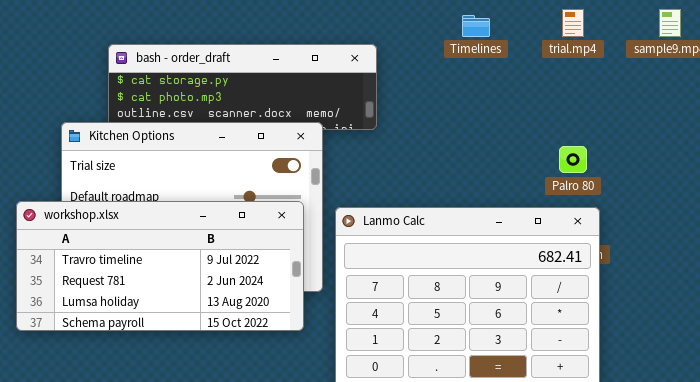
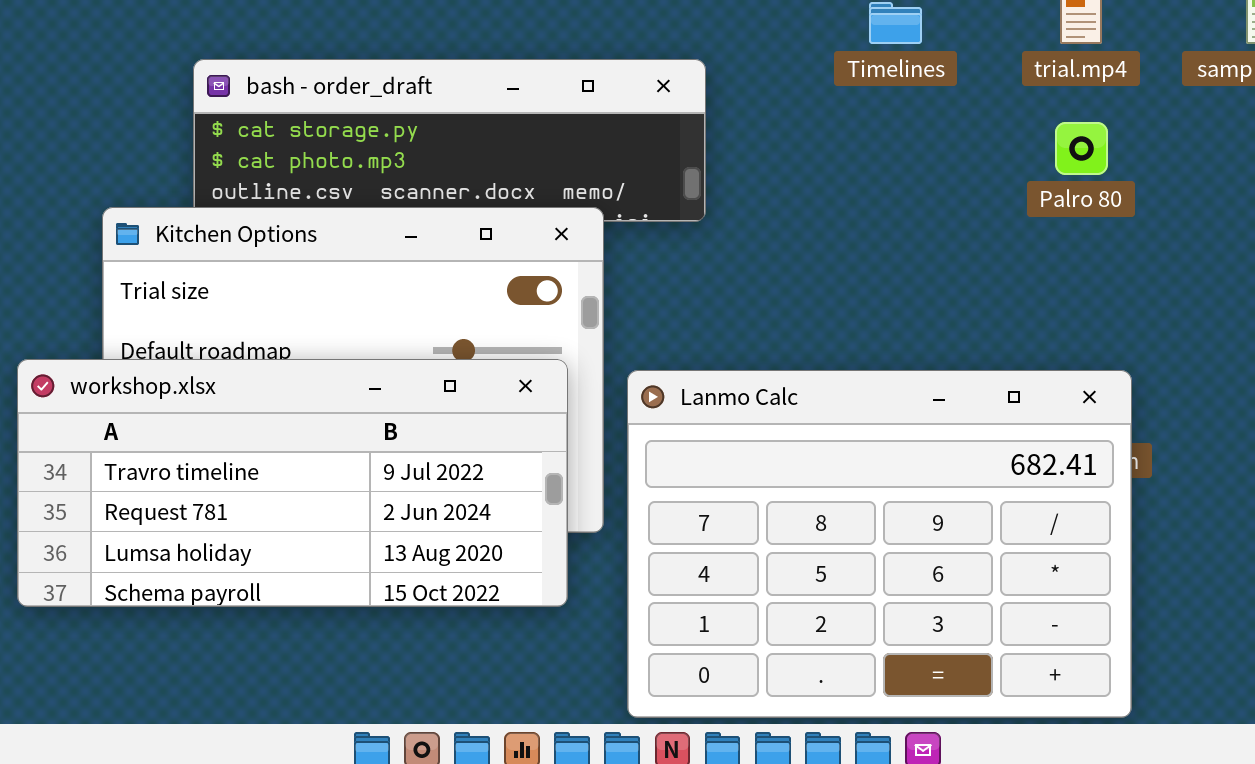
Palro 80: [559,146,587,173] -> [1055,122,1108,175], moved

